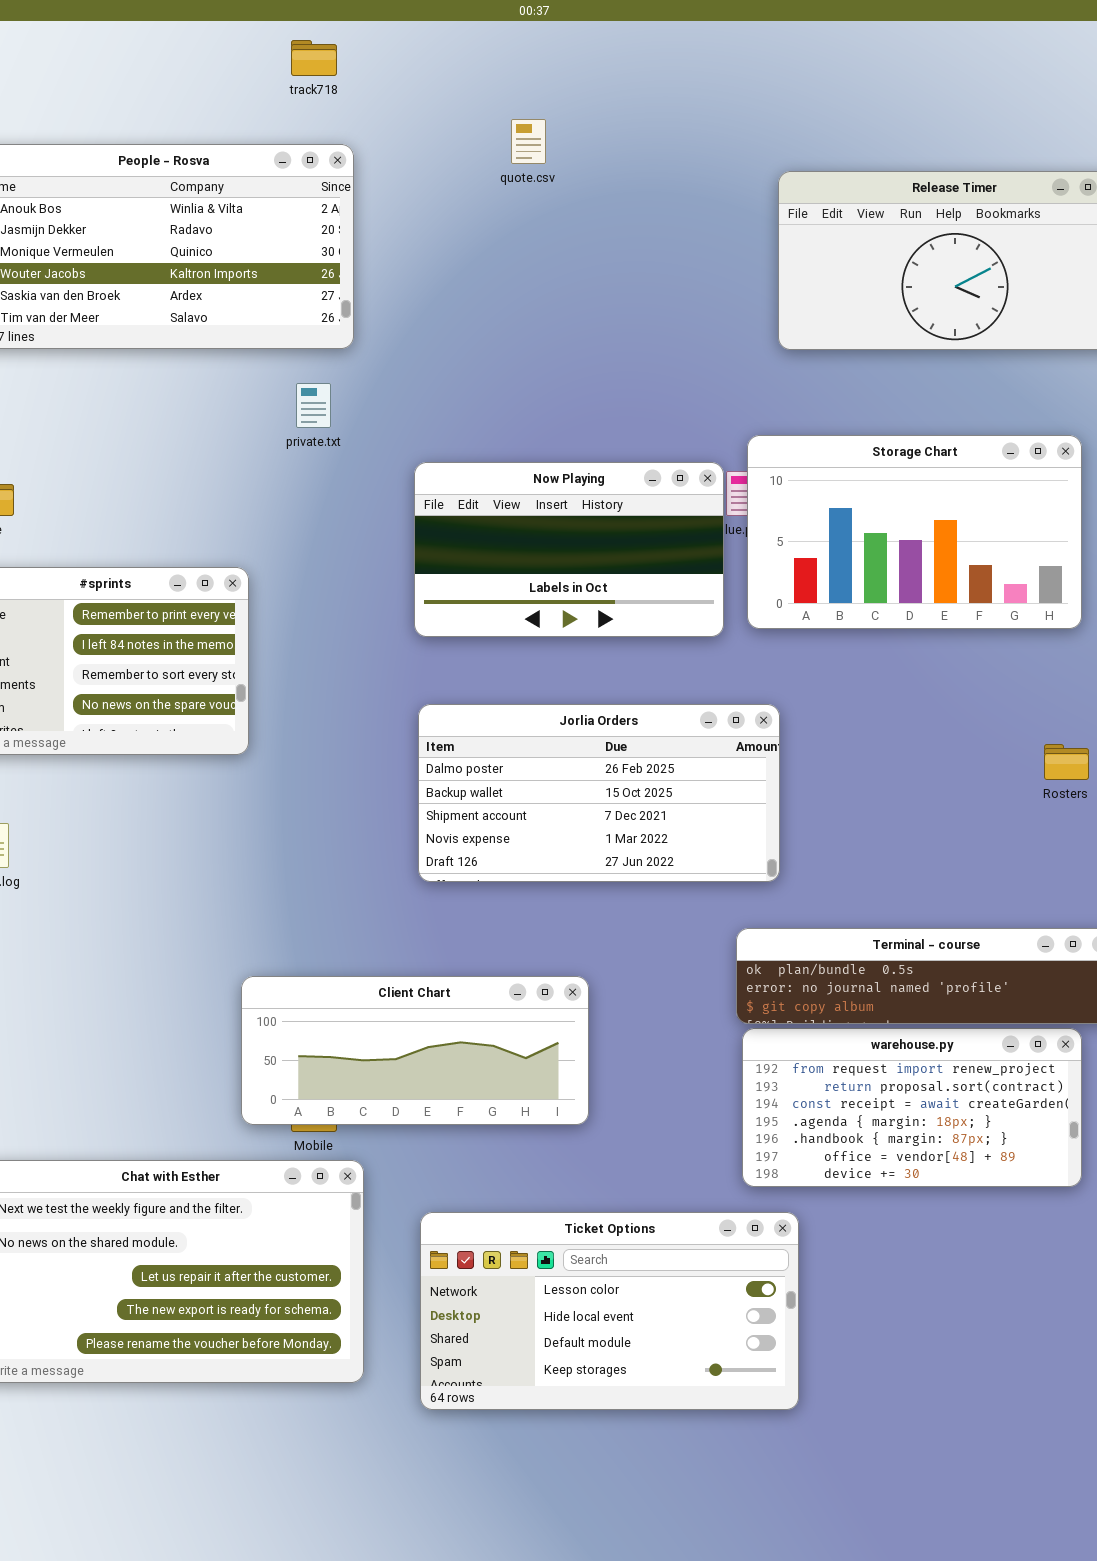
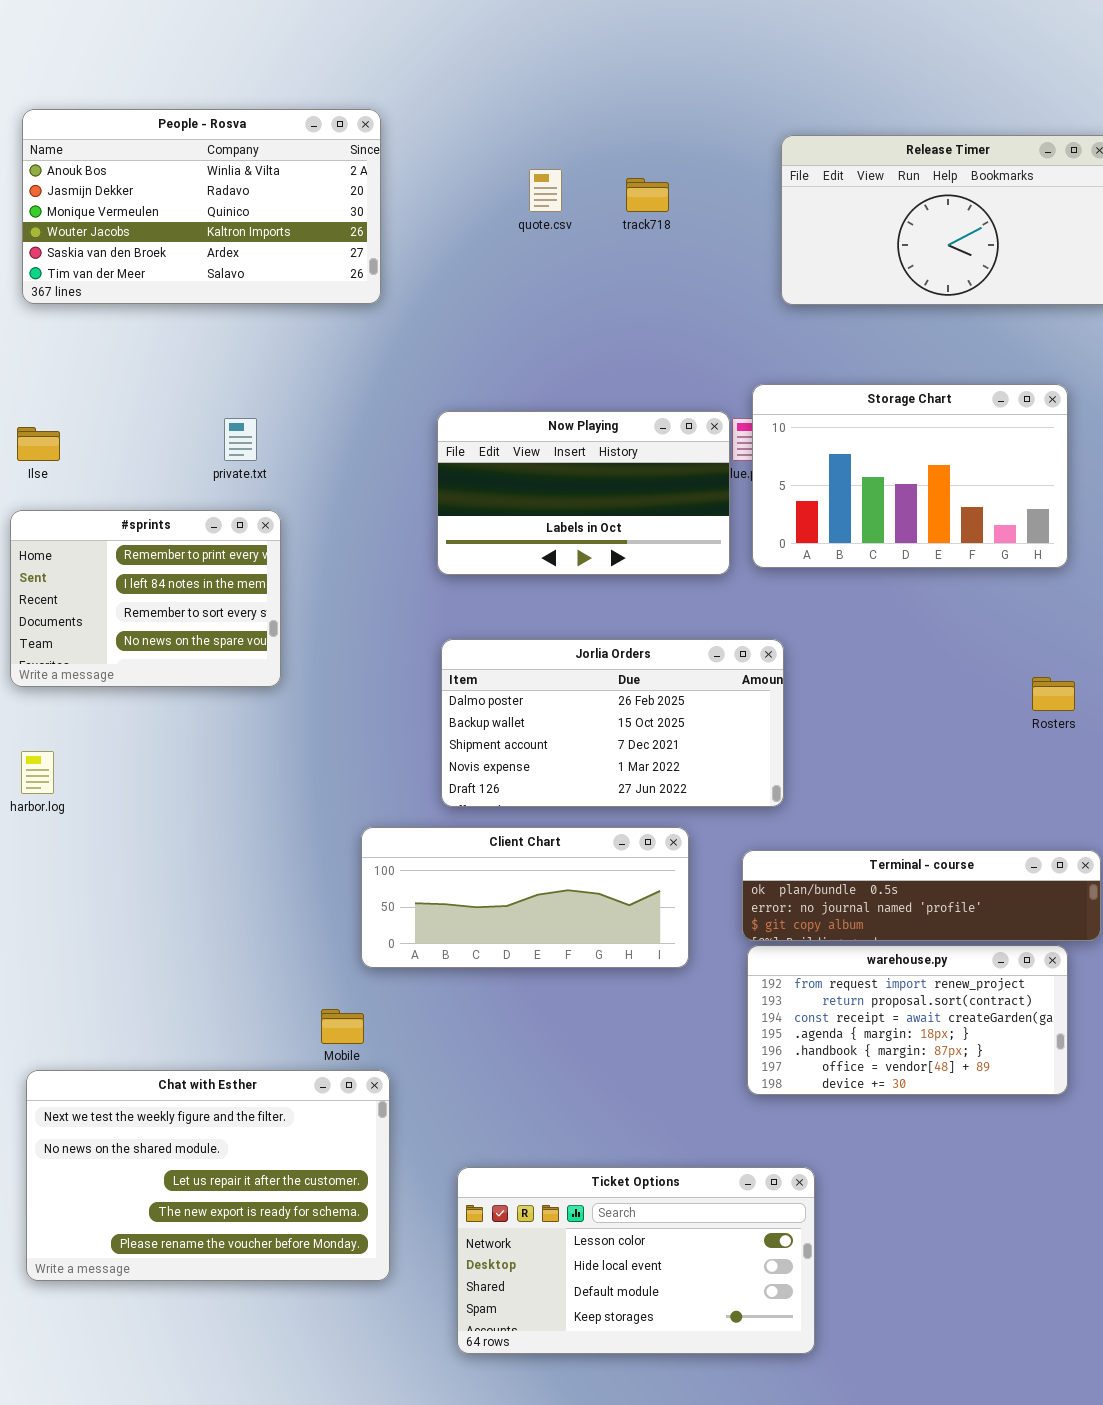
track718: [291,40,337,76] -> [626,178,669,212], moved
quote.csv: [511,119,546,164] -> [529,169,562,212], moved
private.txt: [296,383,331,428] -> [224,418,257,461], moved
Client Chart: [241,976,589,1125] -> [361,827,689,968], moved
Ticket Options: [420,1212,799,1410] -> [457,1167,815,1354], moved

